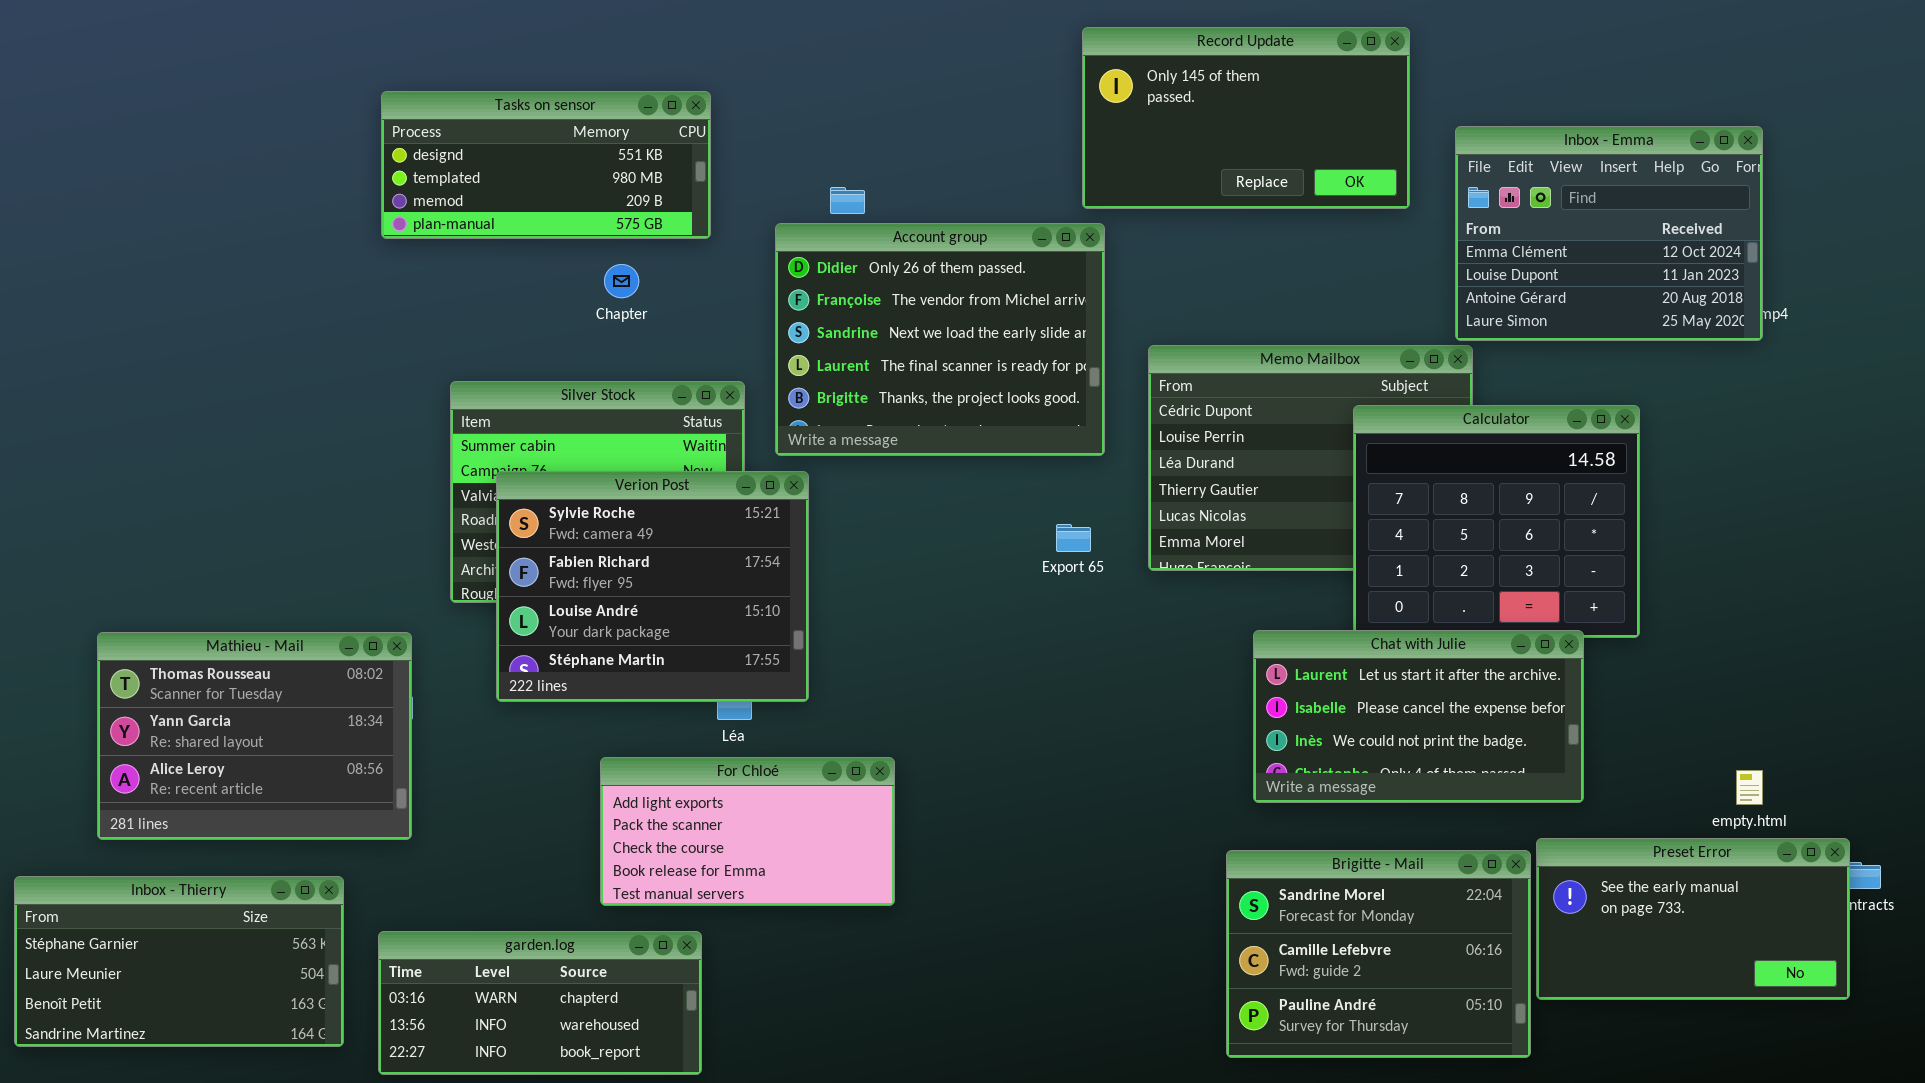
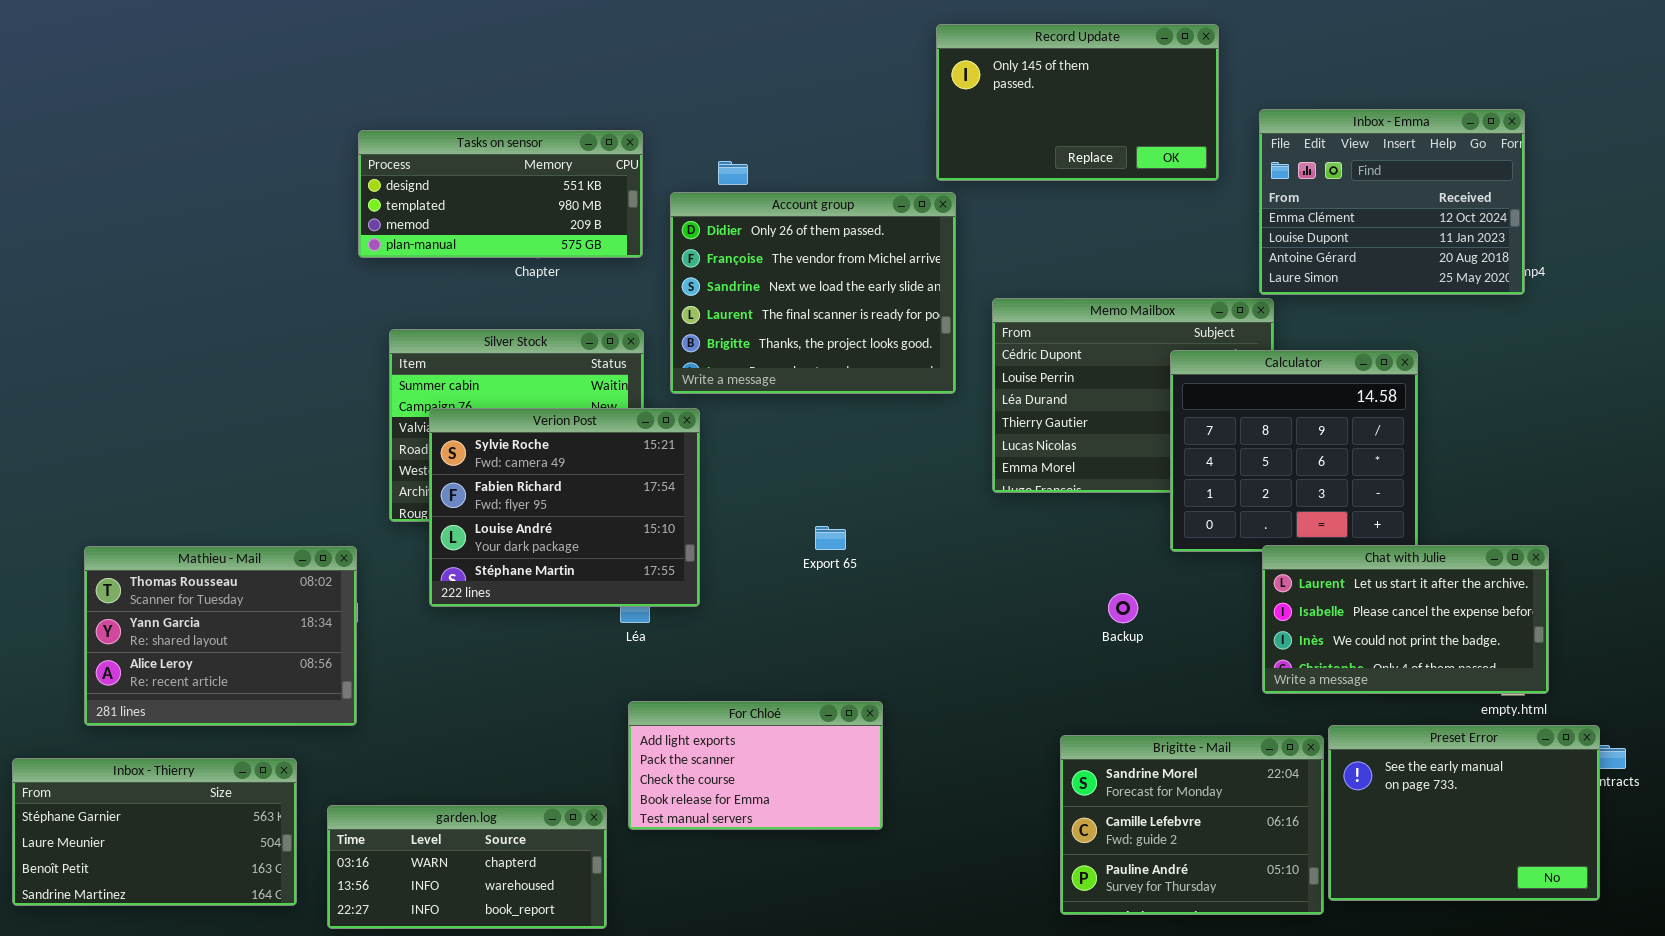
Tasks on sensor: [381,91,711,239] -> [358,130,643,258], moved
Export 65: [1056,524,1091,552] -> [815,526,846,550], moved
Chat with Julie: [1253,630,1584,803] -> [1262,545,1549,694], moved
For Chloé: [600,757,895,906] -> [628,701,883,830], moved
Preset Error: [1536,838,1850,1000] -> [1328,725,1600,901], resized

